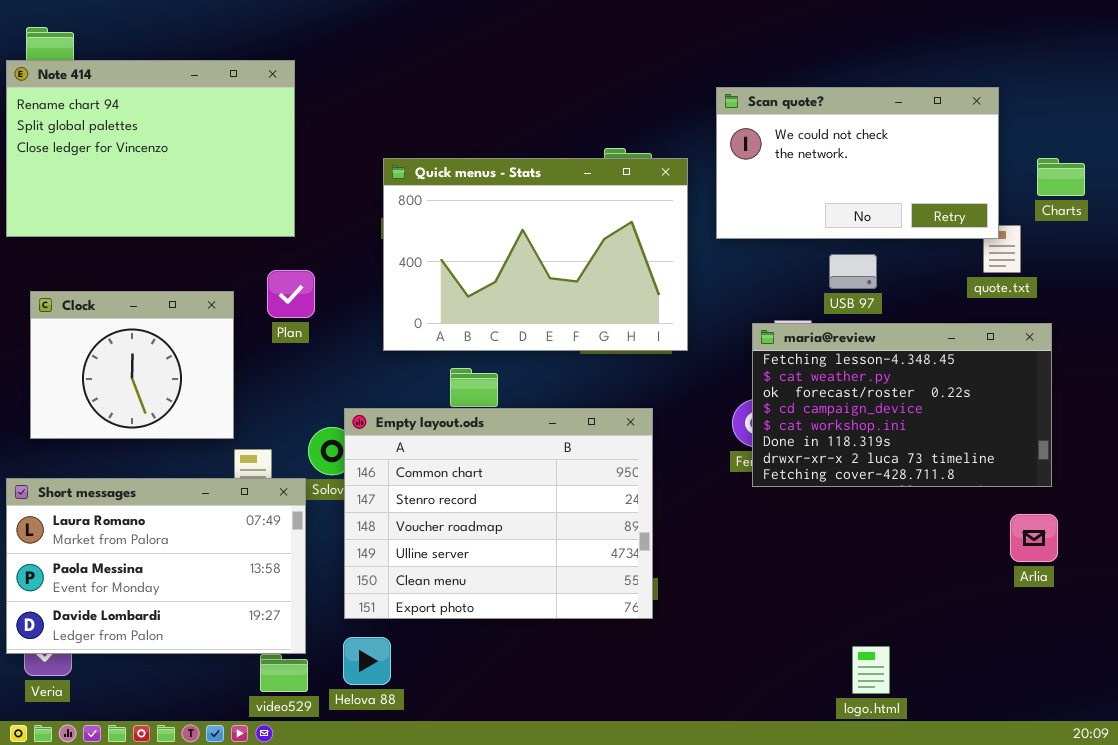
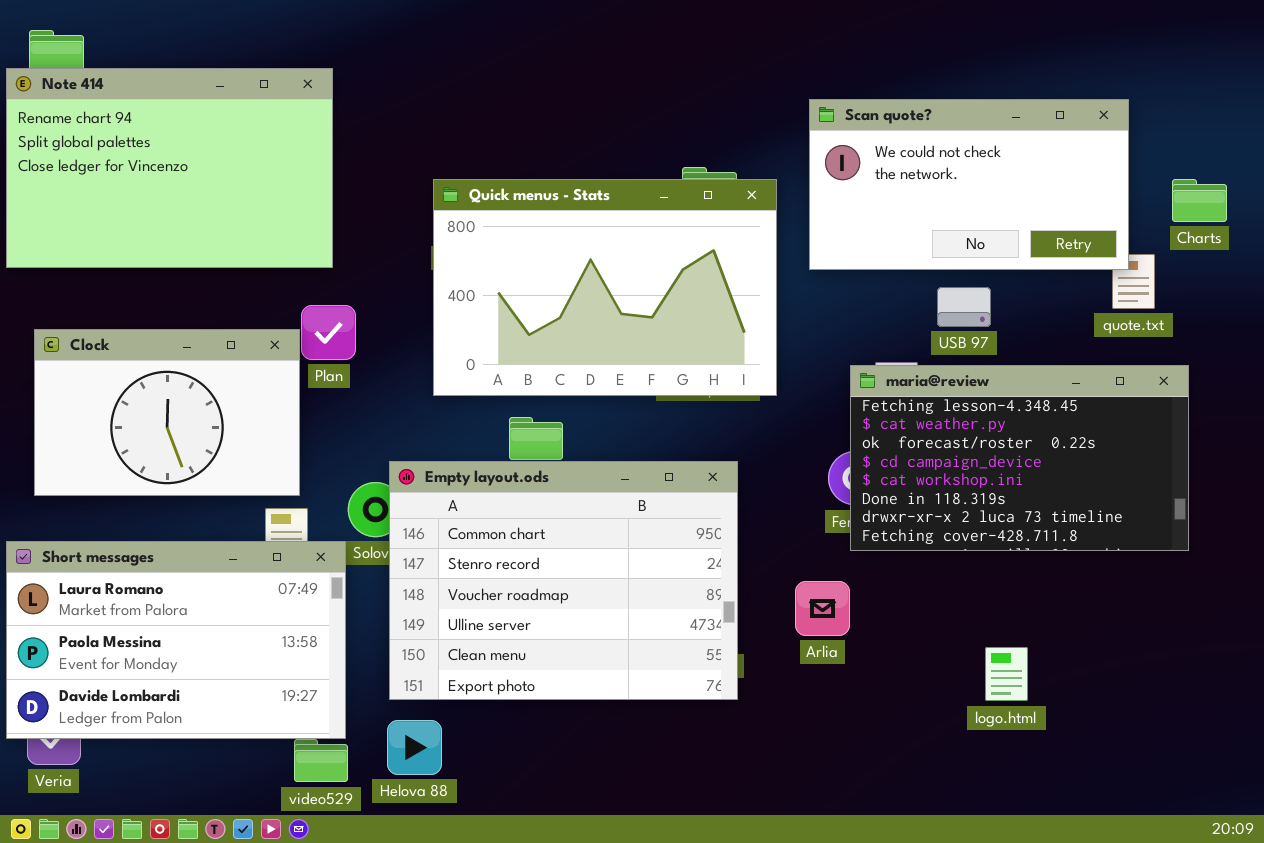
Clock: [30,291,234,439] -> [34,329,300,496], resized
Arlia: [1010,514,1058,562] -> [795,581,850,636], moved
logo.html: [852,646,890,694] -> [985,647,1028,701], moved

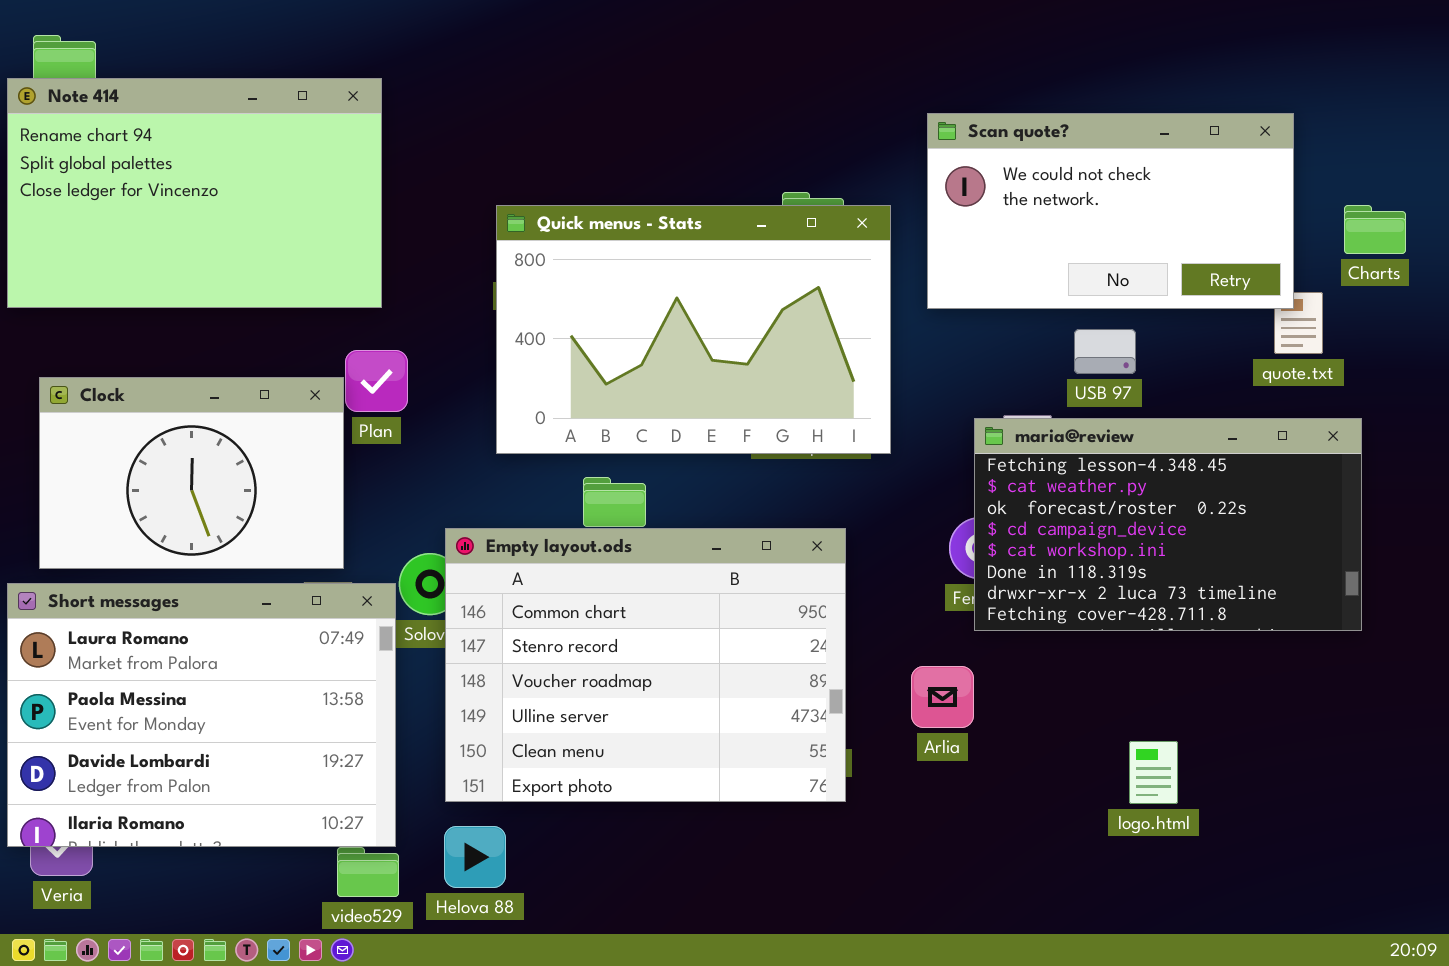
Short messages: [6,541,346,739] -> [7,583,396,847], resized

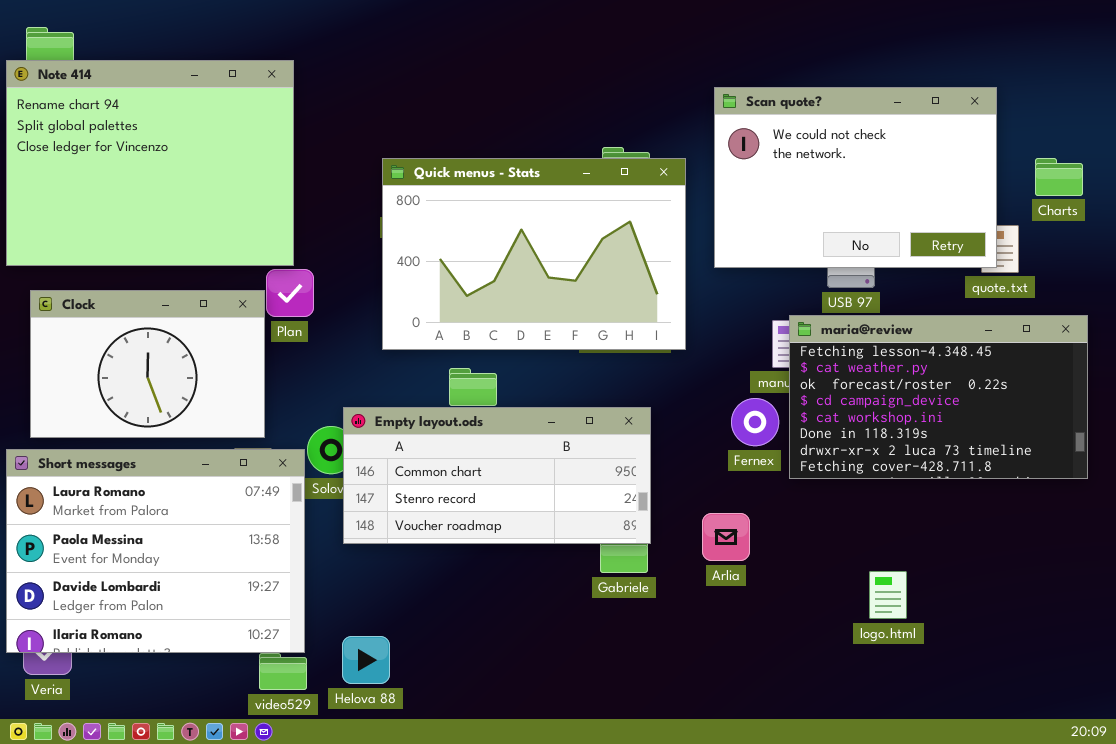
Note 414: [7,78,382,308] -> [6,60,294,266], resized
Scan quote?: [927,113,1294,309] -> [714,87,997,268], resized
maria@review: [974,418,1362,631] -> [789,315,1088,479], moved
Empty layout.ods: [445,528,846,802] -> [343,407,651,544], resized

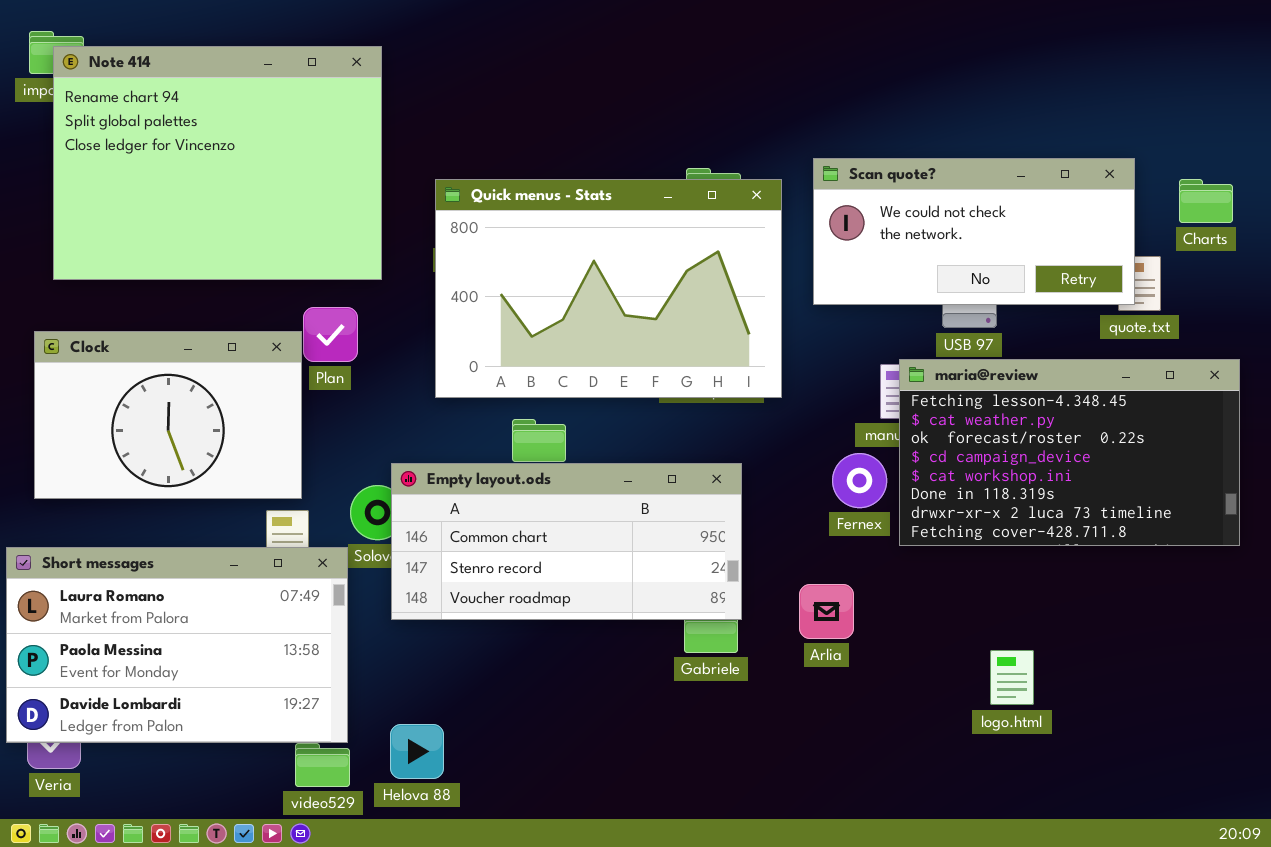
Note 414: [6,60,294,266] -> [53,46,382,280], moved
Scan quote?: [714,87,997,268] -> [813,158,1135,305], resized
Short messages: [6,449,305,653] -> [6,547,348,743], resized

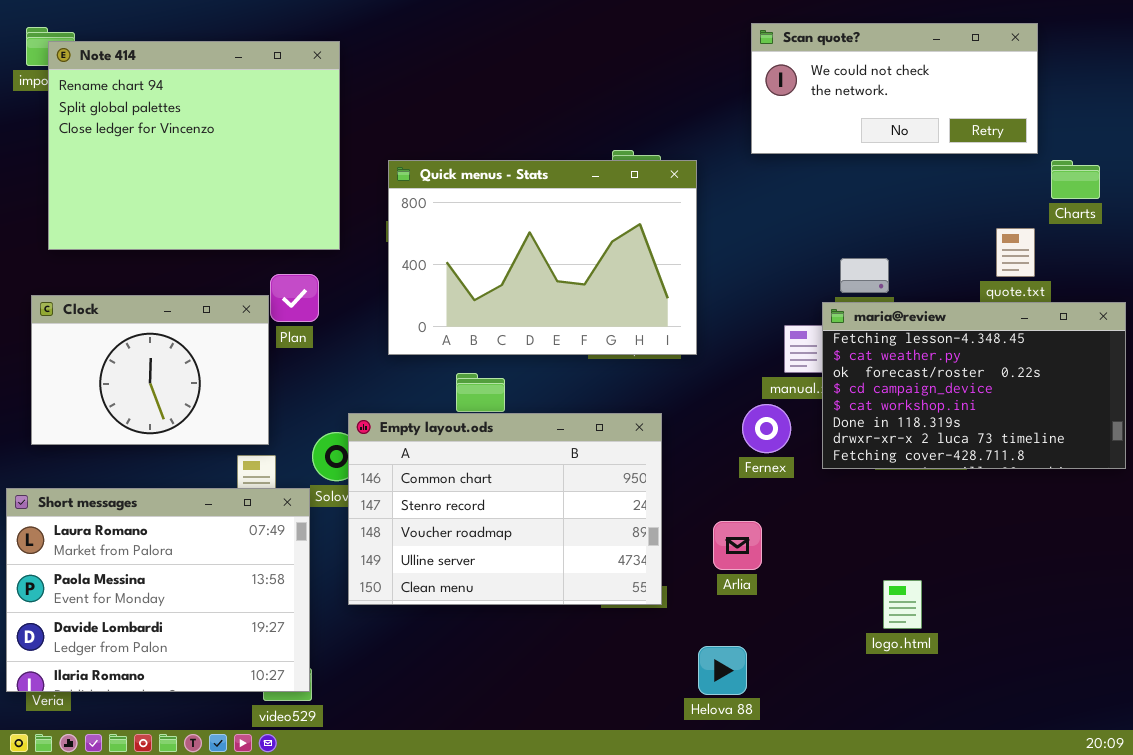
Scan quote?: [813,158,1135,305] -> [751,23,1038,154], moved
maria@review: [899,359,1240,546] -> [822,302,1126,469], moved
Empty layout.ods: [391,463,742,620] -> [348,413,662,605], resized
Short messages: [6,547,348,743] -> [6,488,310,692], resized
Helova 88: [390,724,444,779] -> [698,646,747,695], moved

